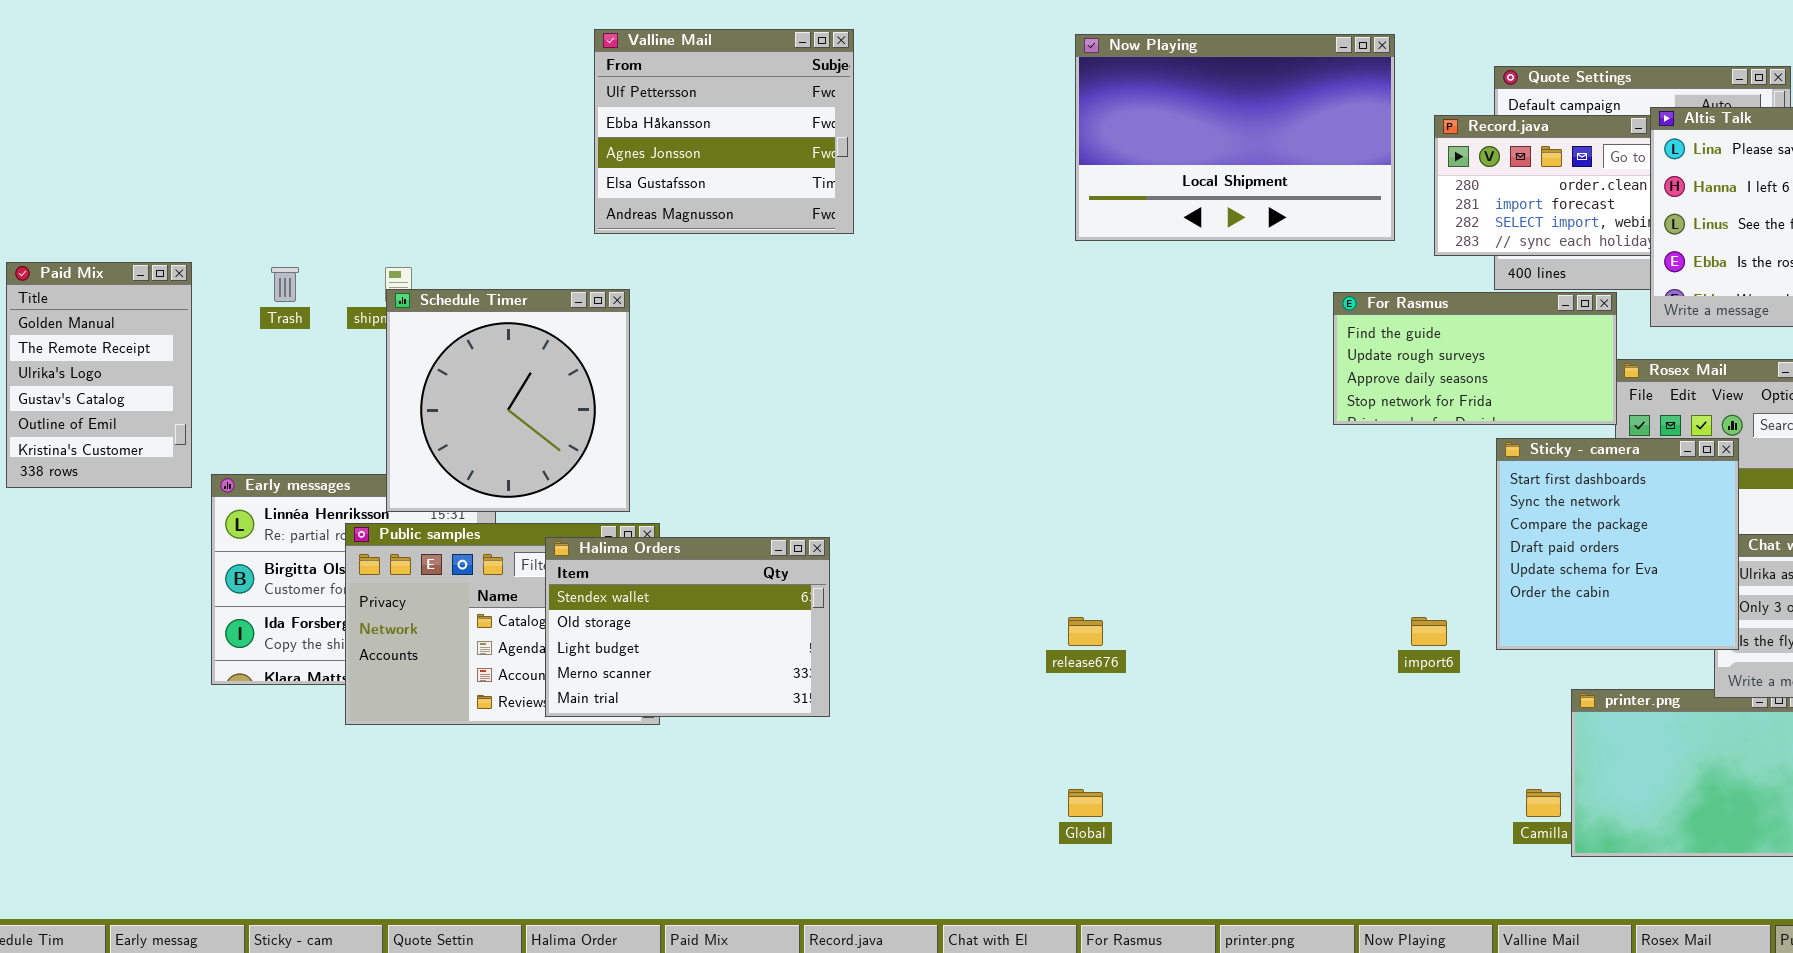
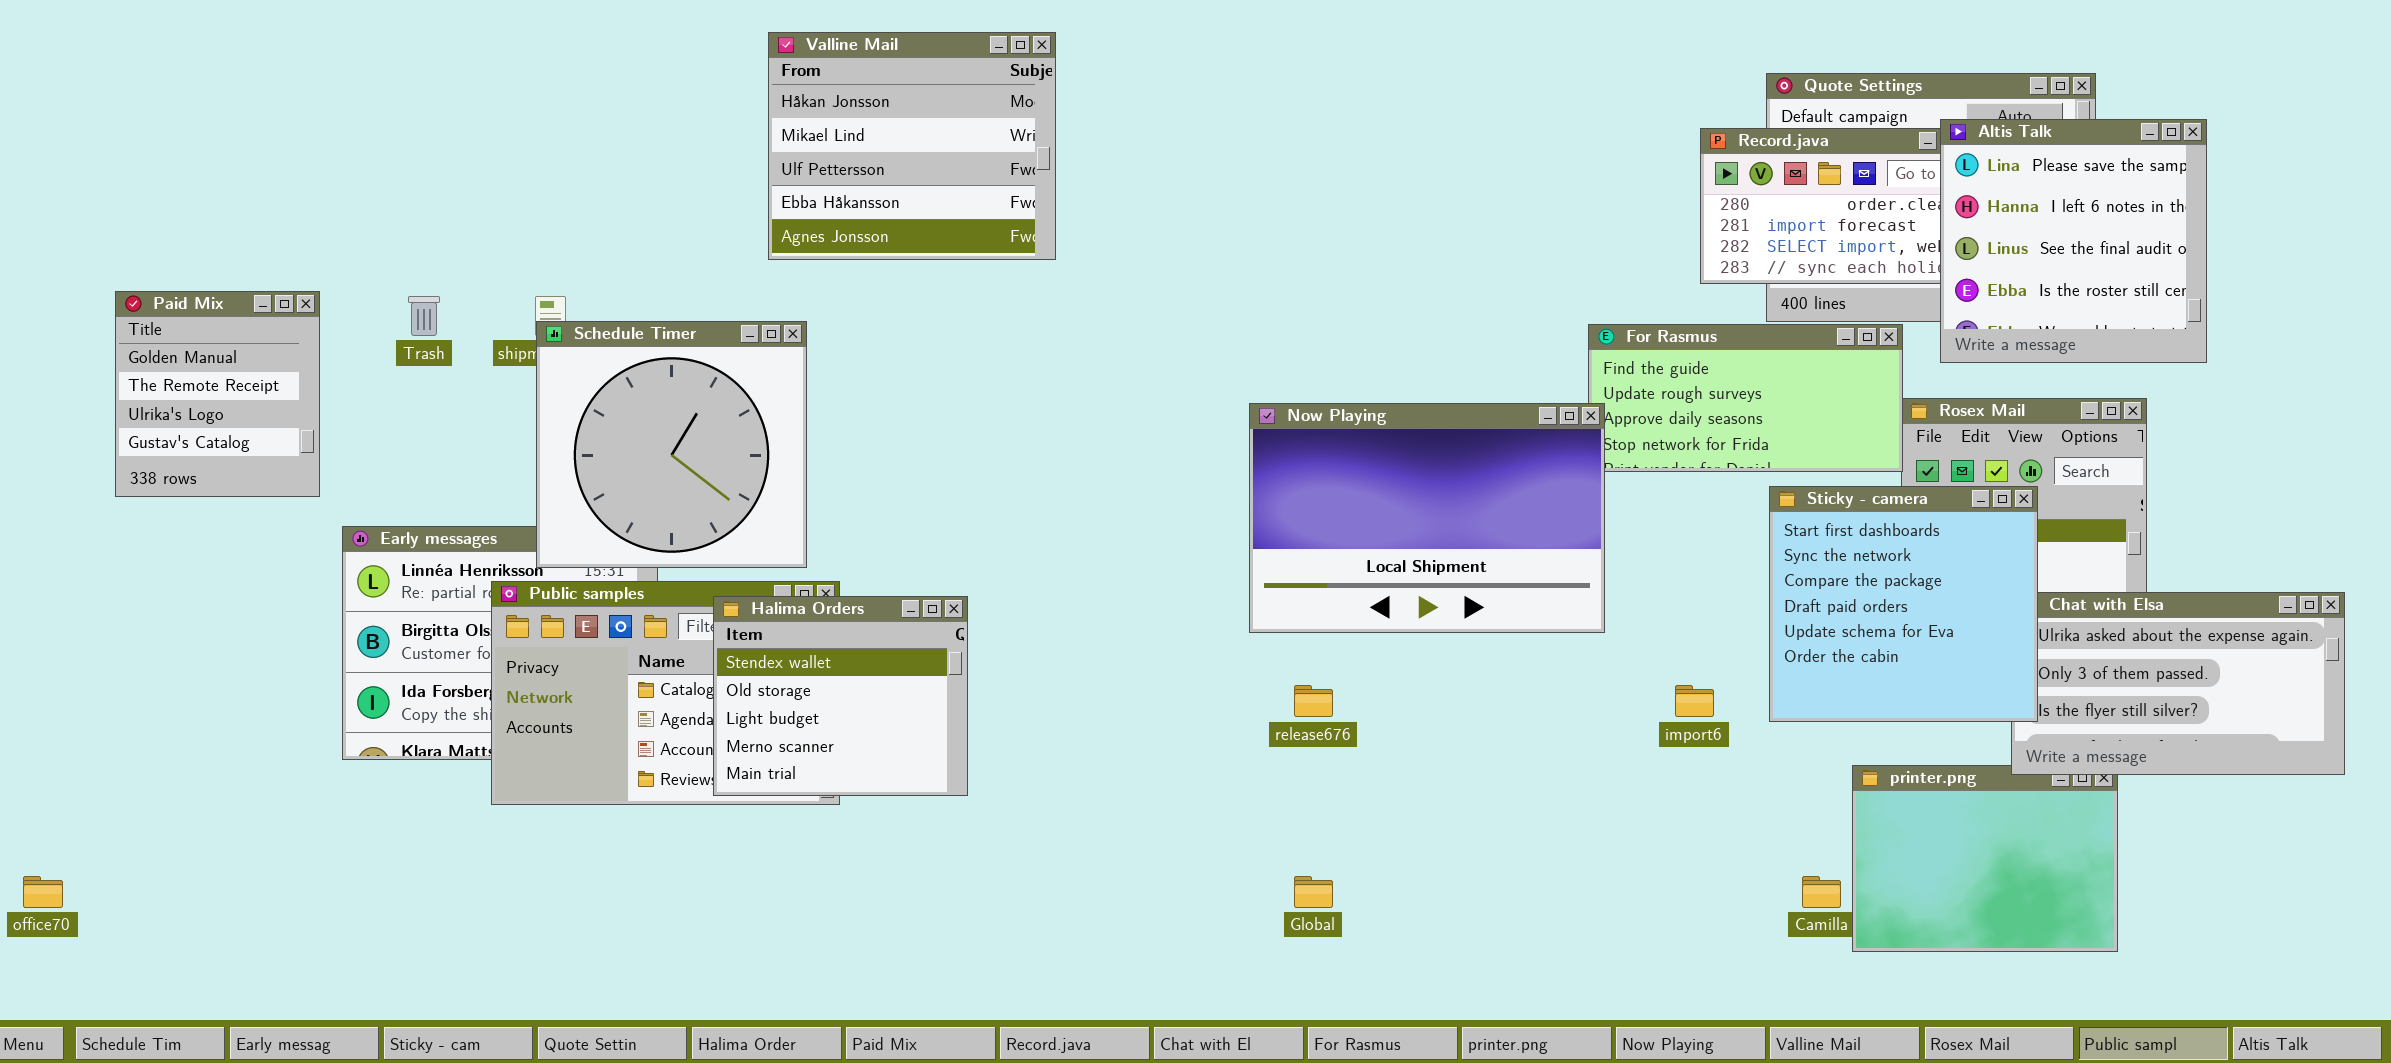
Valline Mail: [594,29,854,234] -> [768,32,1056,260], scrolled up 2 rows
Now Playing: [1075,34,1395,241] -> [1249,403,1605,633], moved
Paid Mix: [6,262,192,488] -> [115,291,320,497], resized
Halima Orders: [545,537,830,717] -> [713,596,968,796], resized

